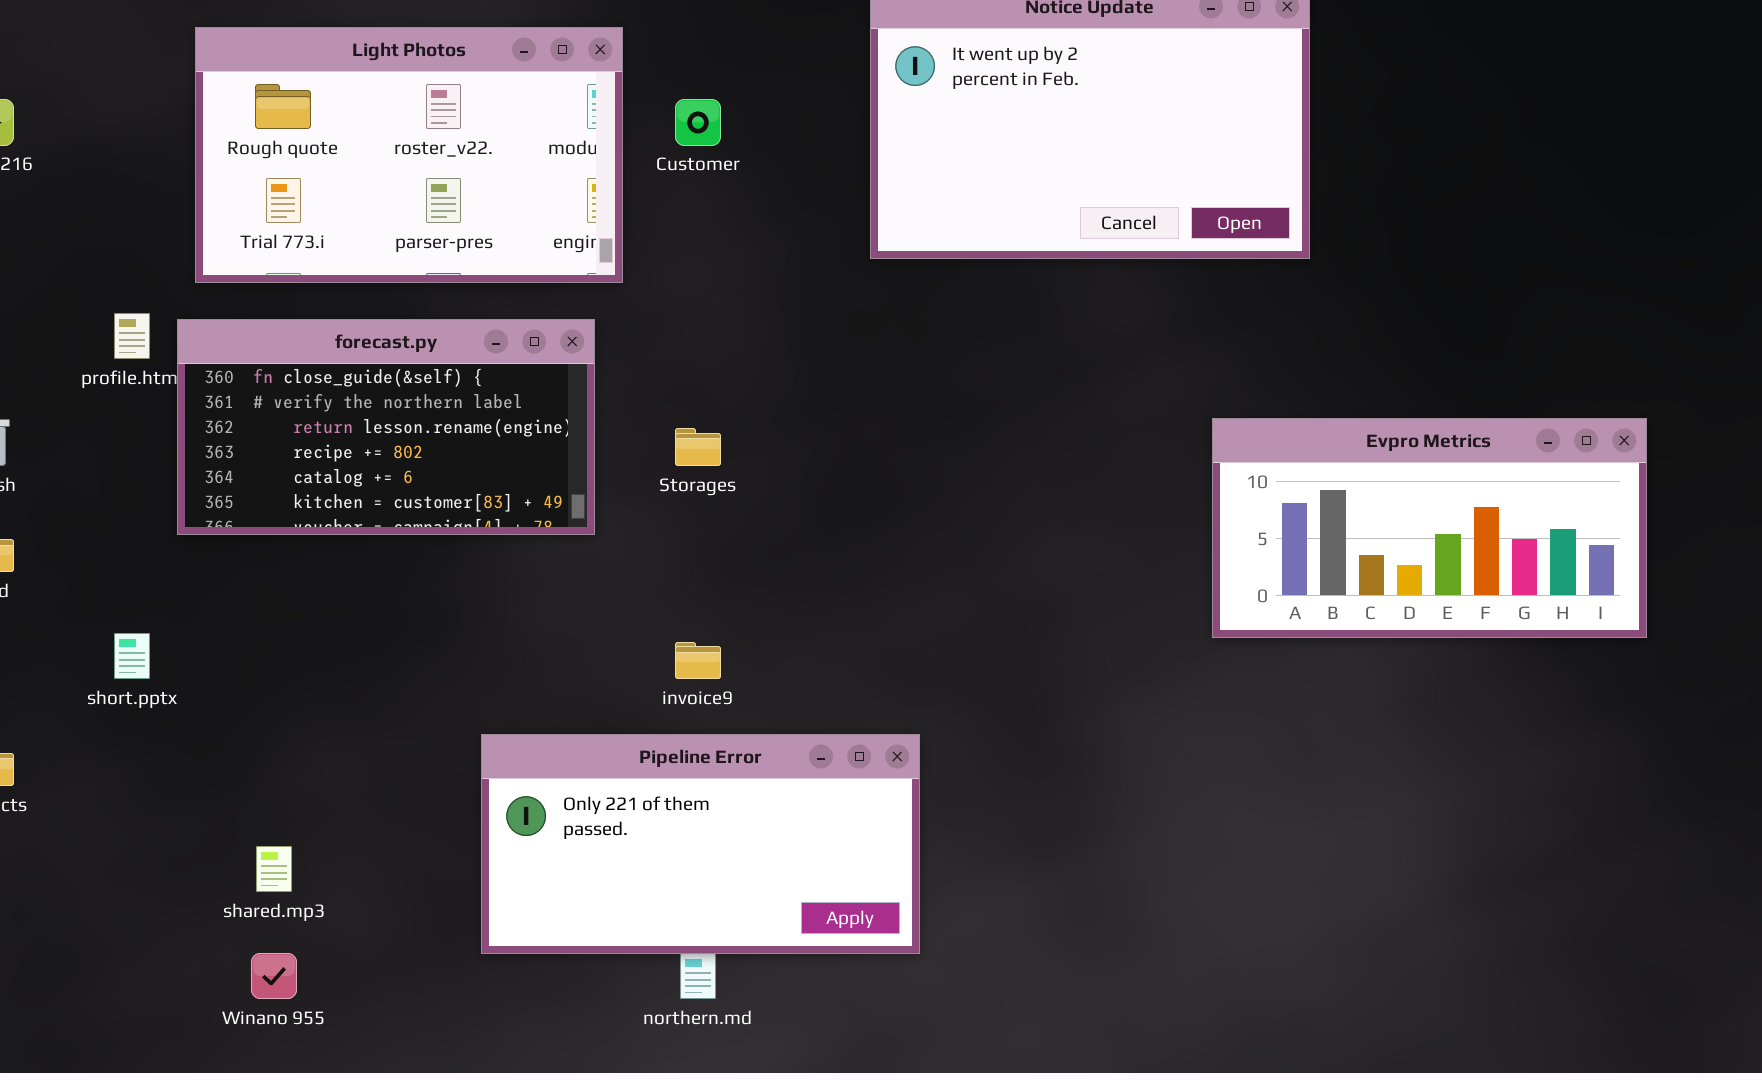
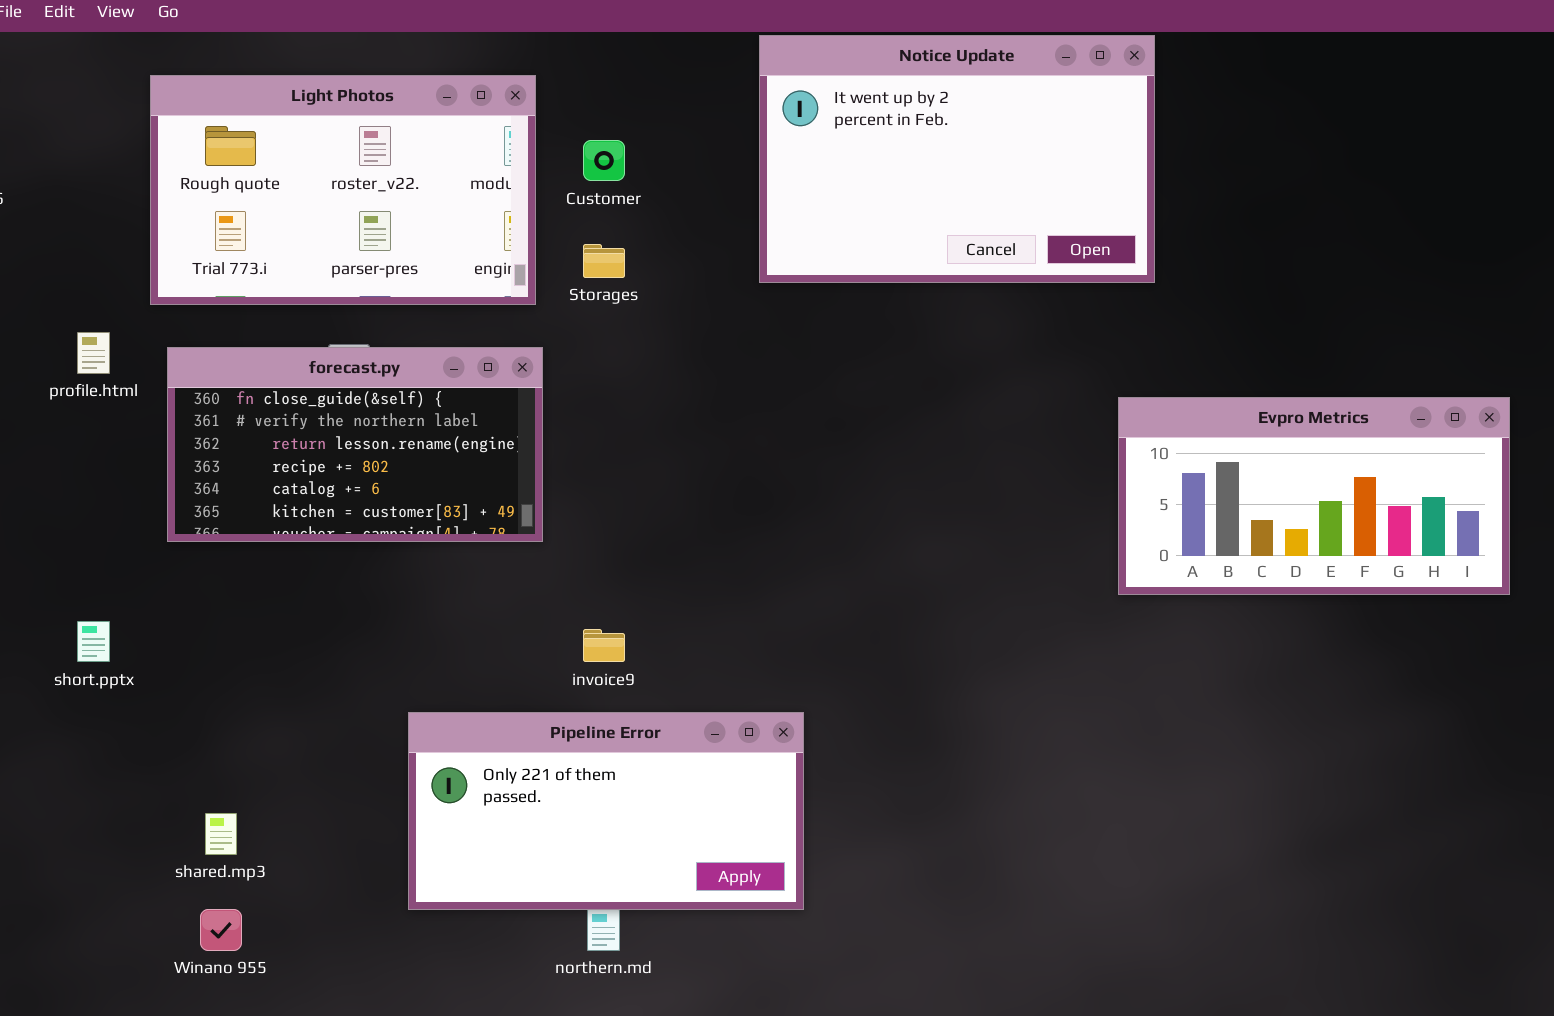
forecast.py: [177,319,595,535] -> [167,347,543,542], moved
Evpro Metrics: [1212,418,1647,638] -> [1118,397,1510,595], moved
Storages: [675,428,721,466] -> [583,244,625,278], moved

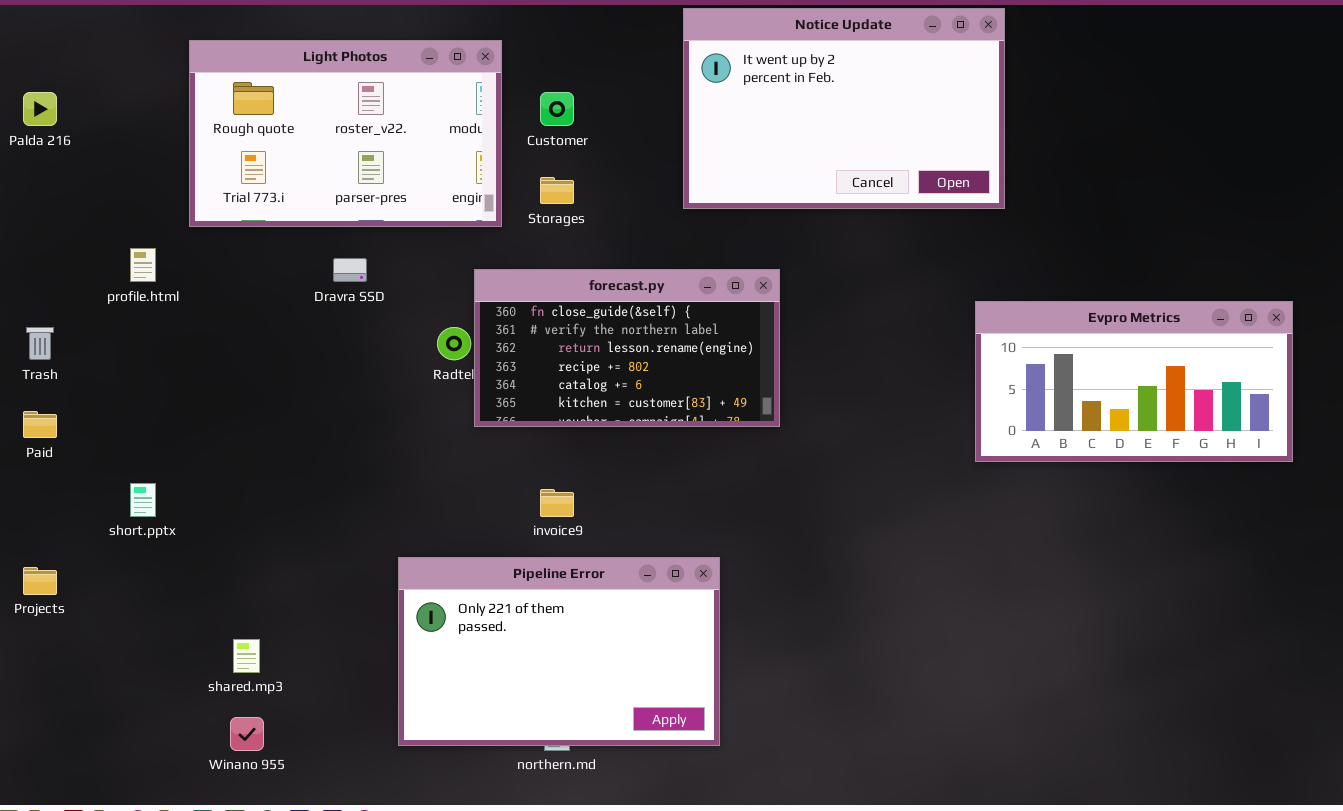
forecast.py: [167,347,543,542] -> [474,269,780,427], moved
Pipeline Error: [408,712,804,910] -> [398,557,720,746], resized

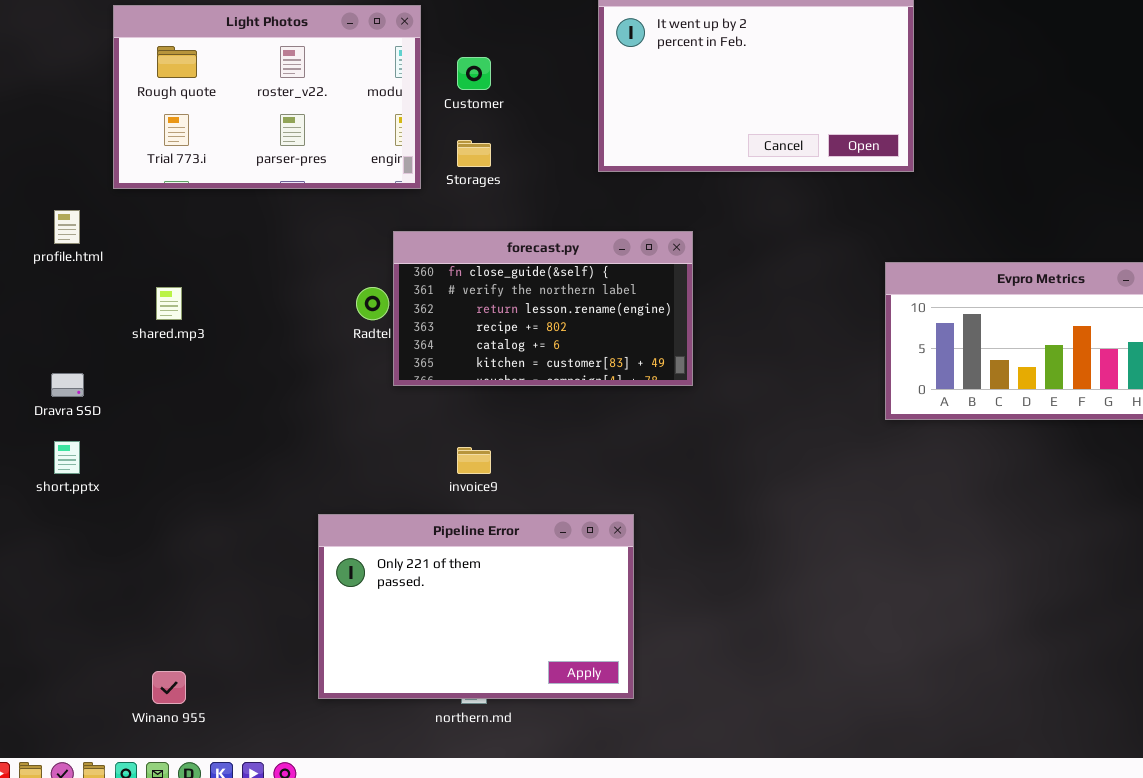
Dravra SSD: [333,258,367,282] -> [51,373,84,397], moved
shared.mp3: [233,639,260,673] -> [156,287,182,320], moved

